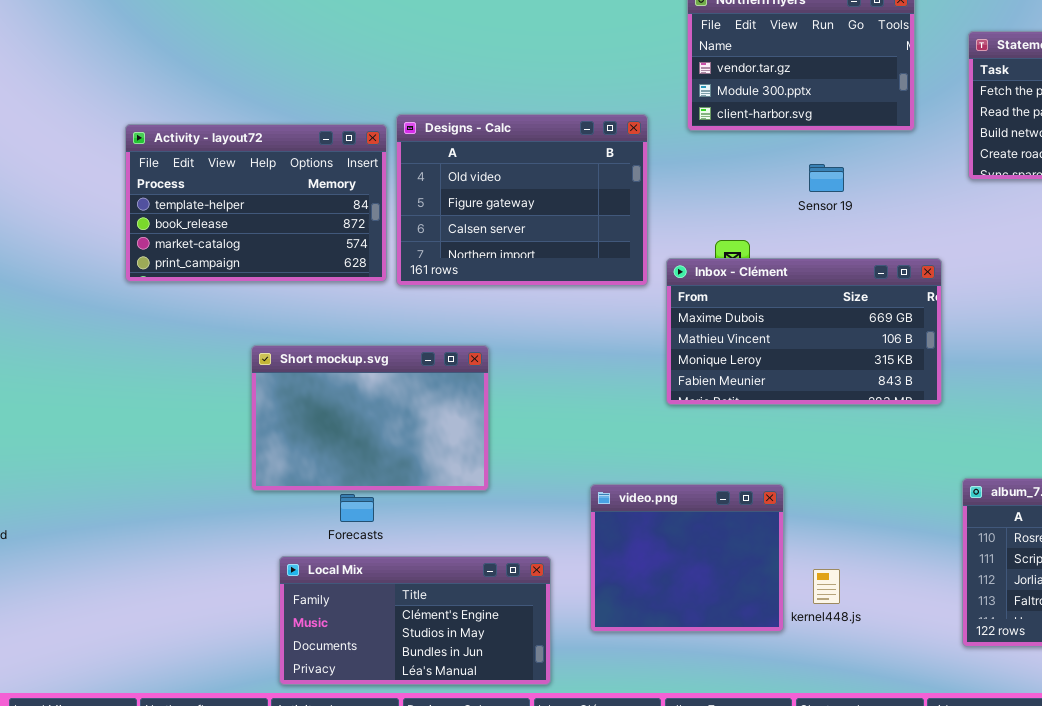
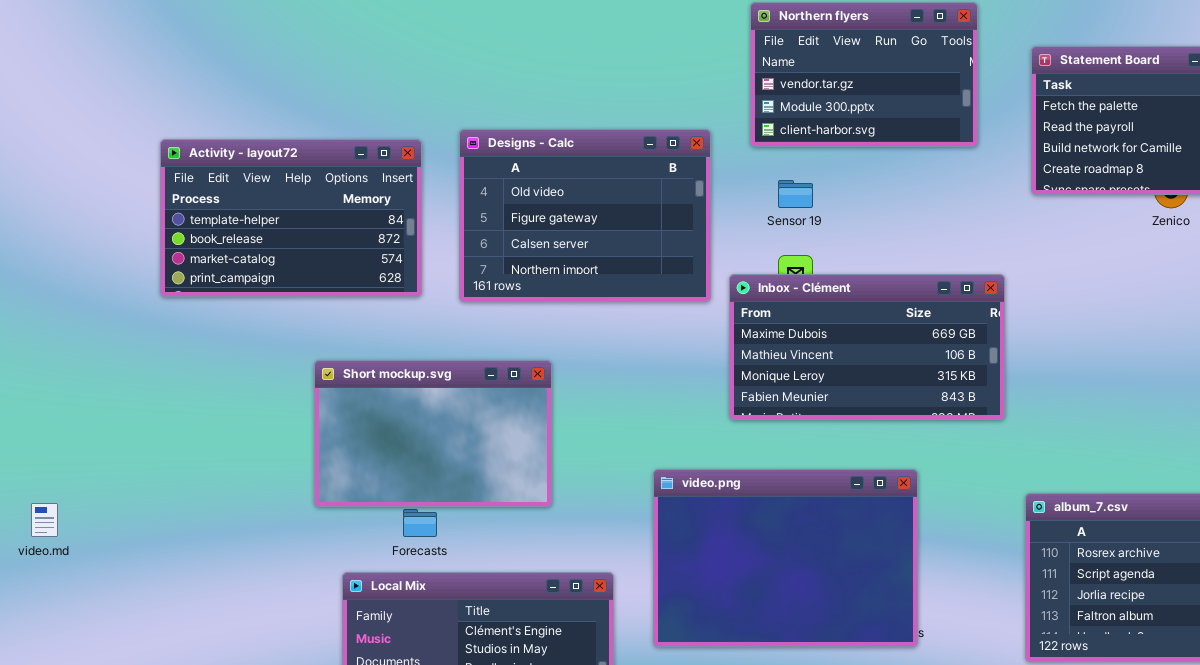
Activity - layout72: [125,124,387,282] -> [160,139,422,297], moved
Sensor 19: [809,164,844,192] -> [778,180,813,208], moved
video.png: [590,484,784,632] -> [653,469,918,647], resized

